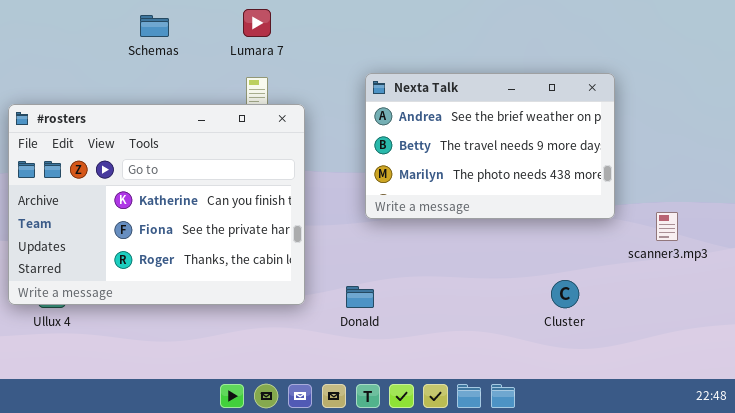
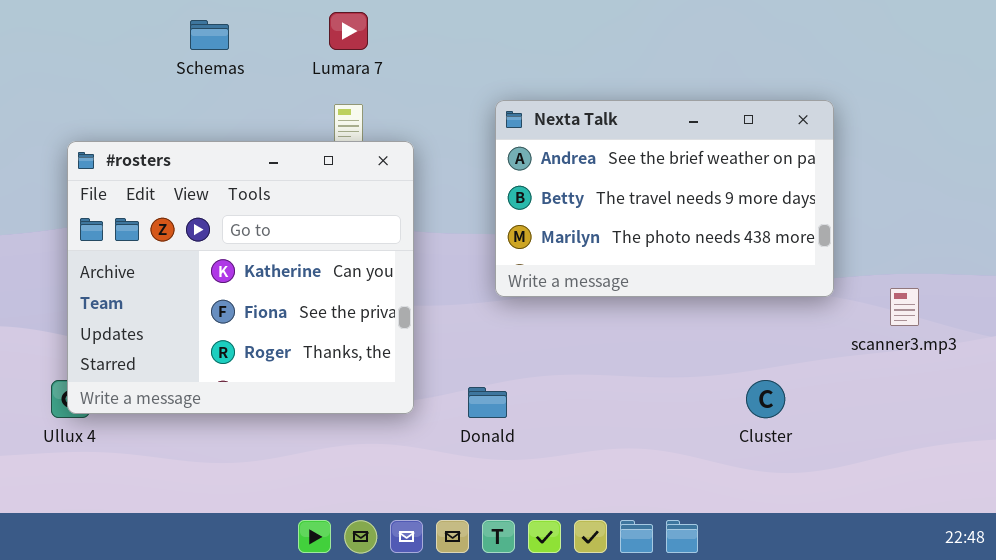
#rosters: [8,104,305,305] -> [67,141,414,414], resized

